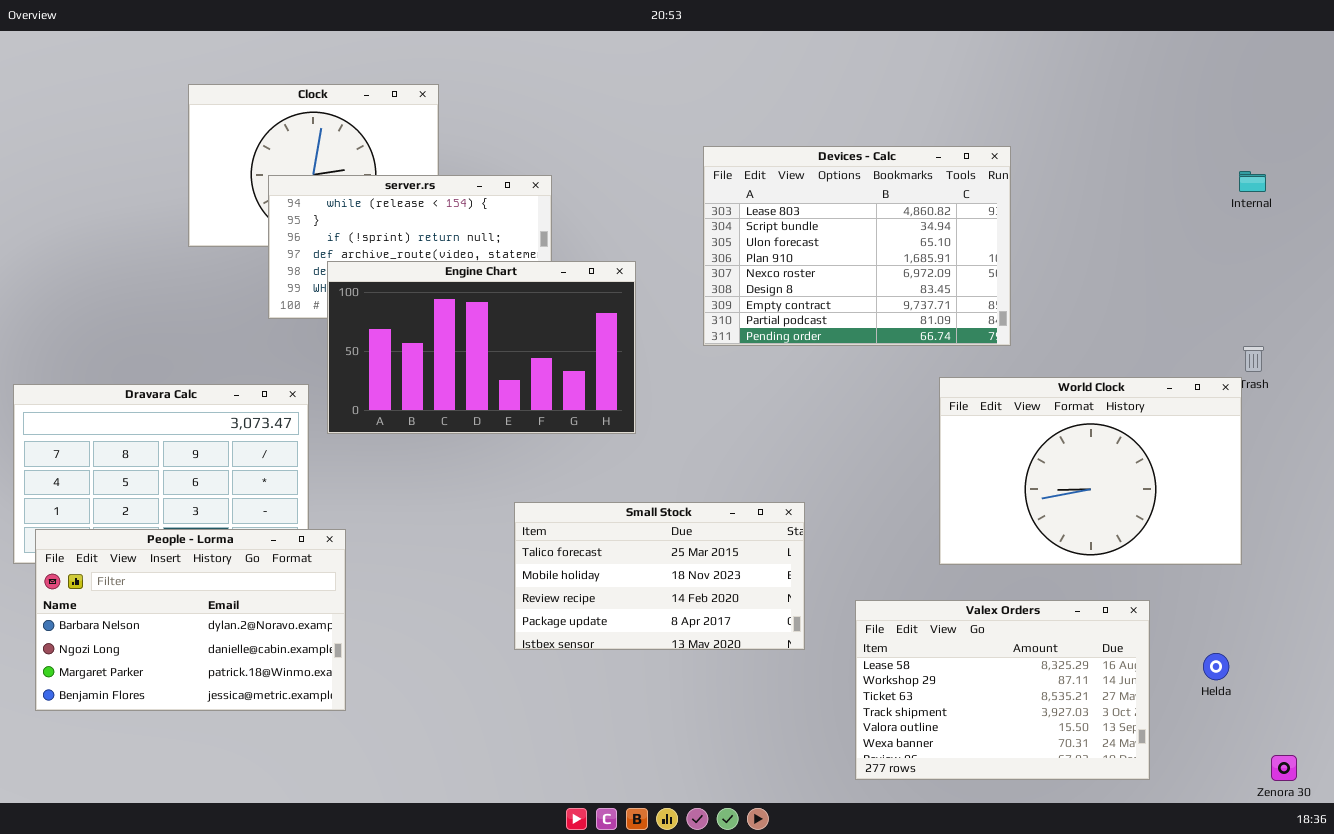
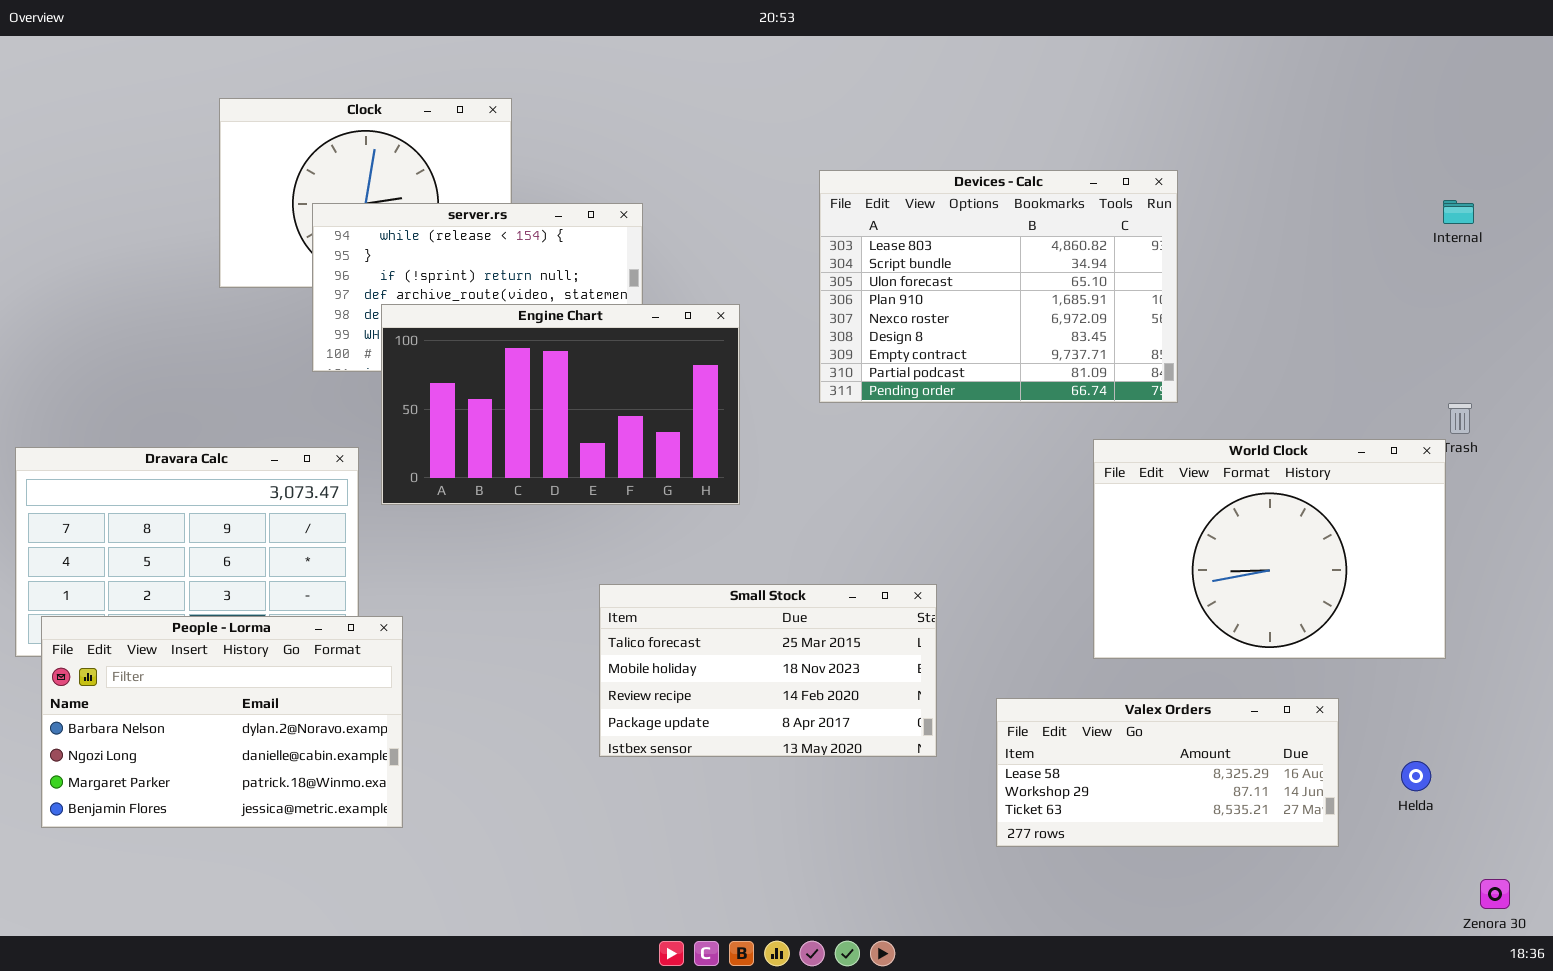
Valex Orders: [855,600,1150,780] -> [996,698,1339,847], resized

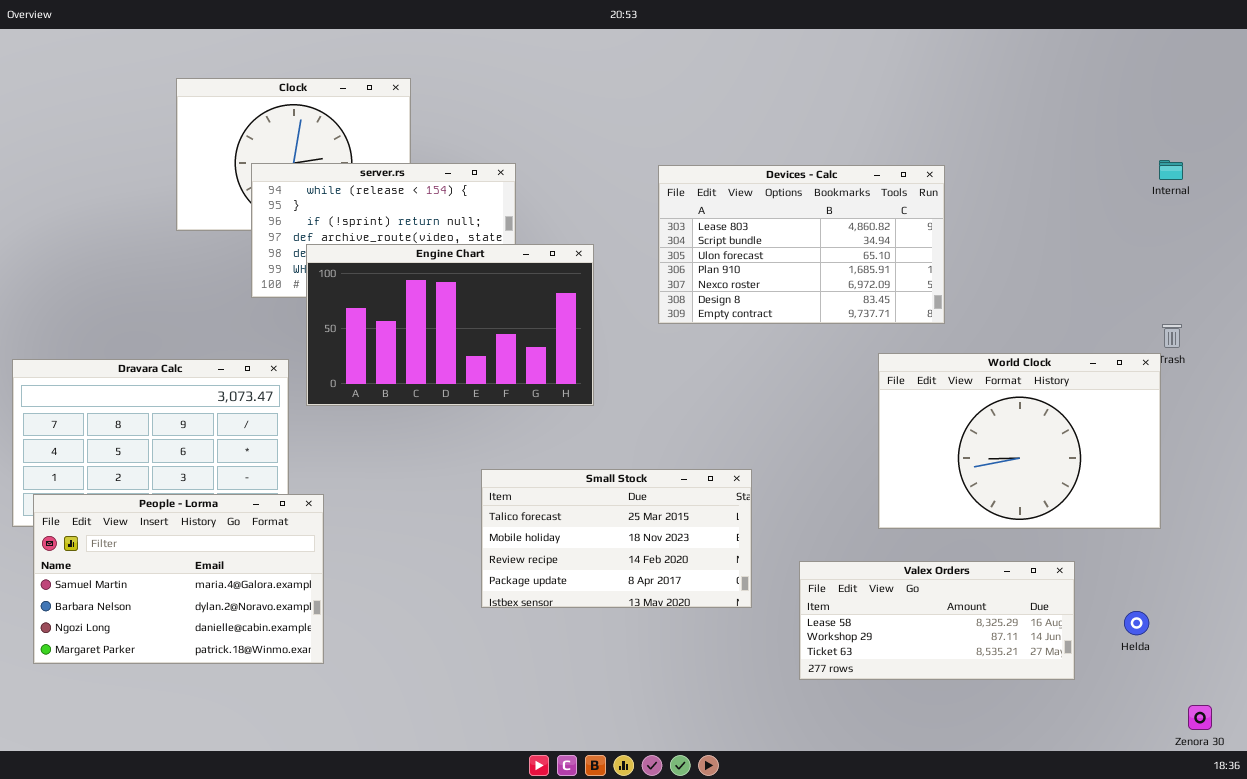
Devices - Calc: [819,170,1178,403] -> [658,165,945,324], resized
People - Lorma: [41,616,403,828] -> [33,494,324,664], scrolled up 1 row

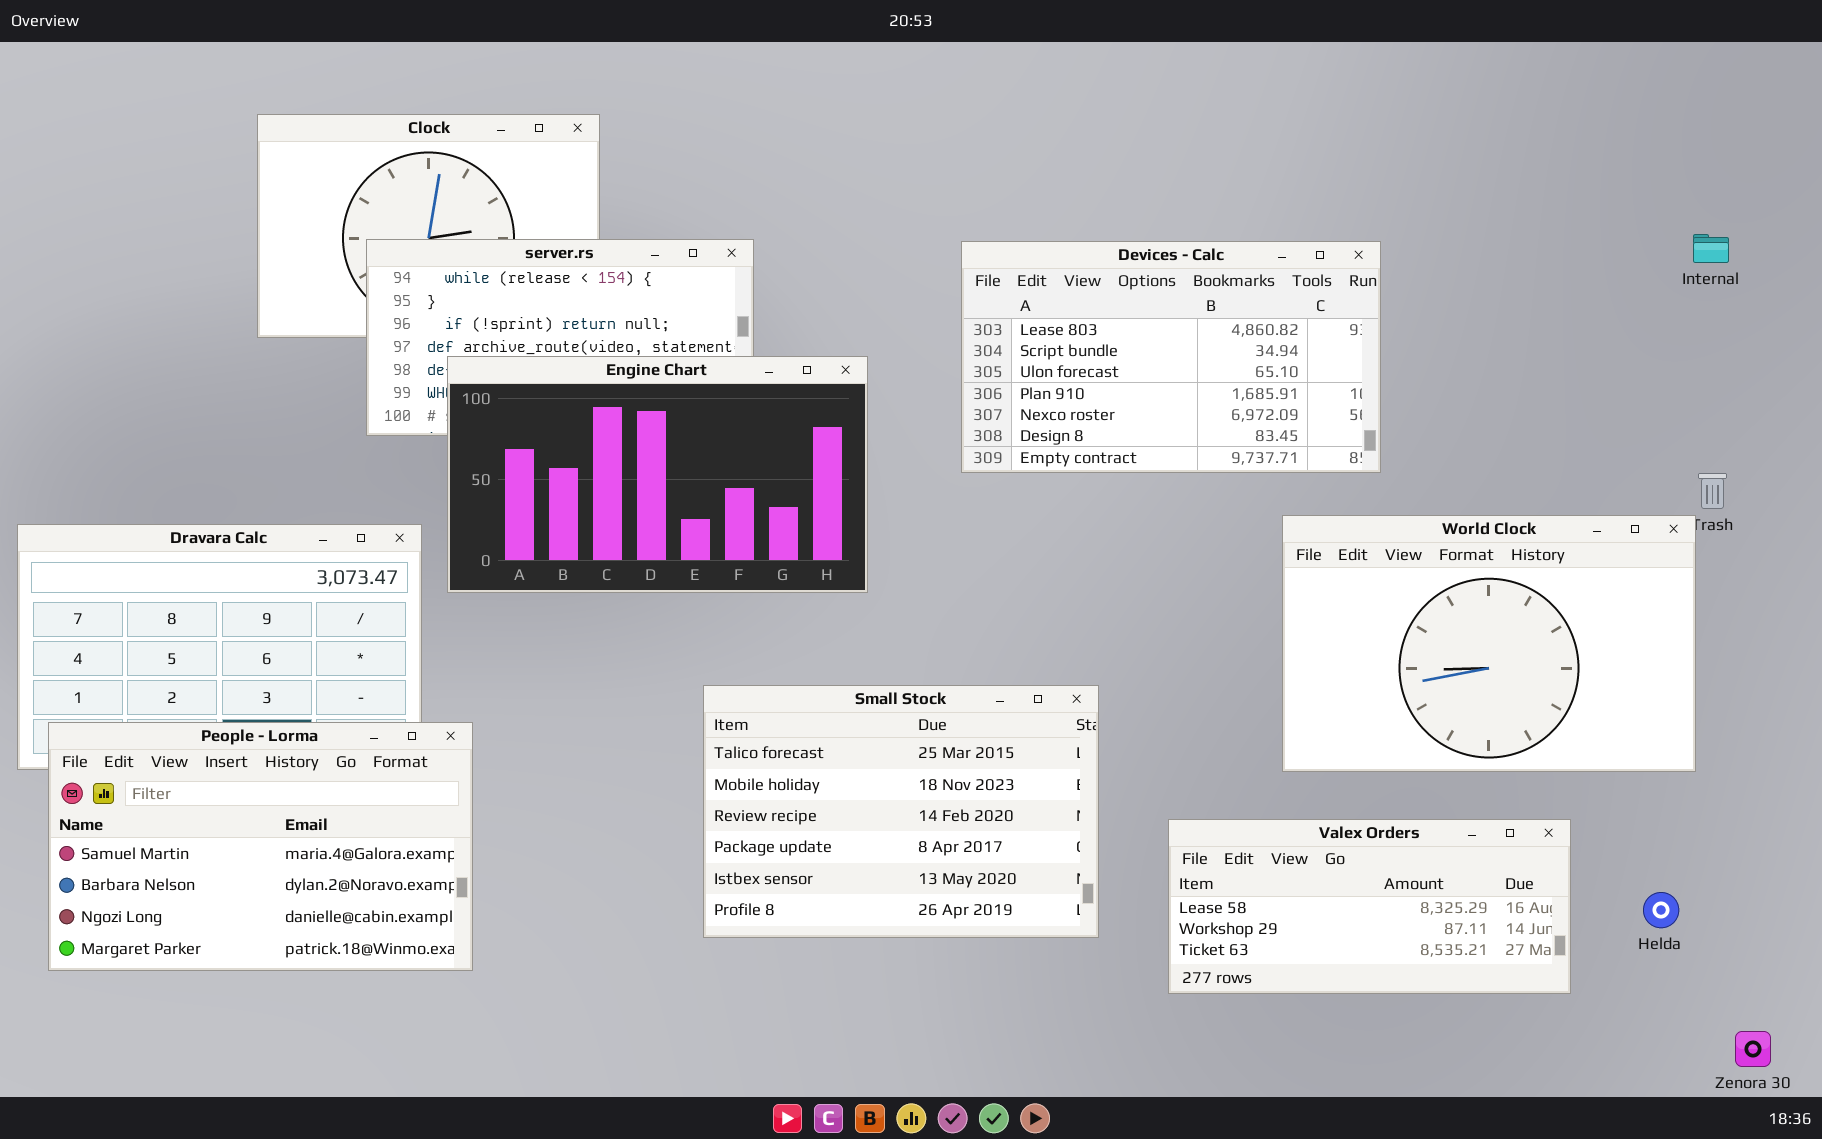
Small Stock: [481,469,752,608] -> [703,685,1099,938], resized

